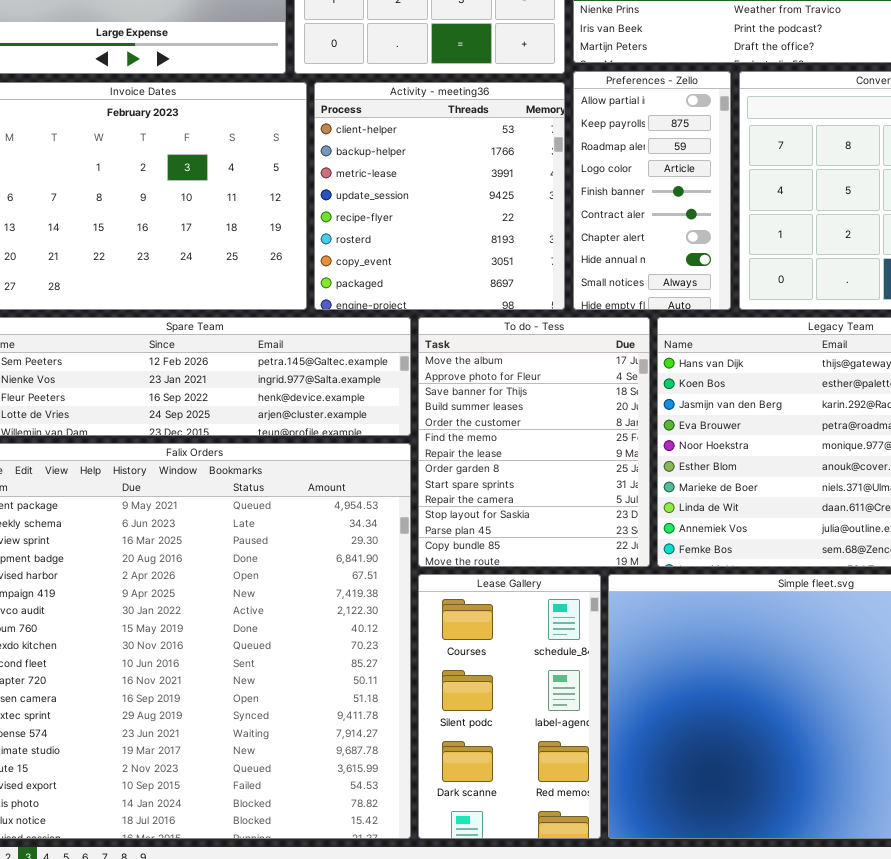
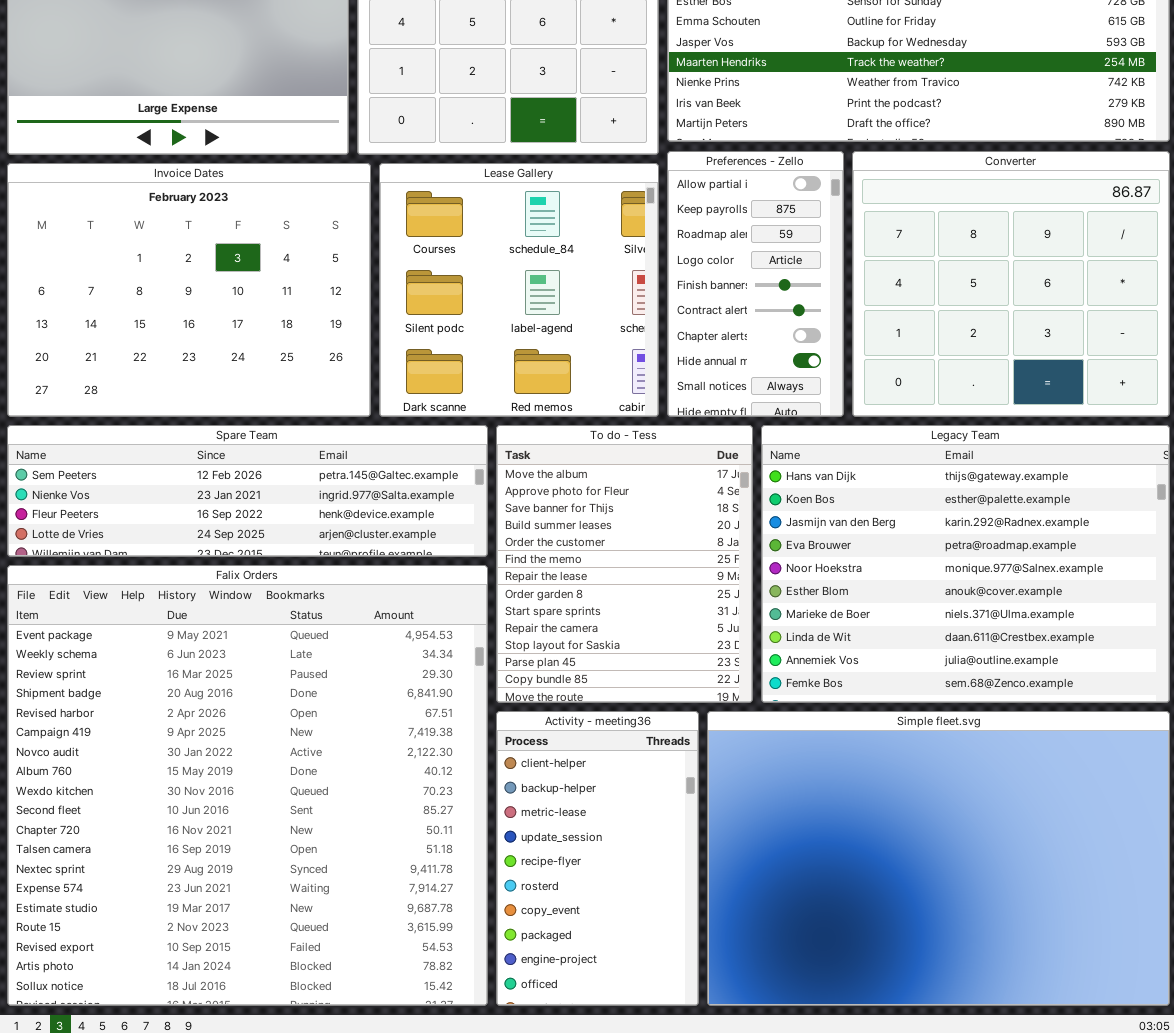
Activity - meeting36: [314,82,565,310] -> [496,711,699,1006], moved, resized
Lease Gallery: [418,574,601,839] -> [379,163,659,417], moved, resized

